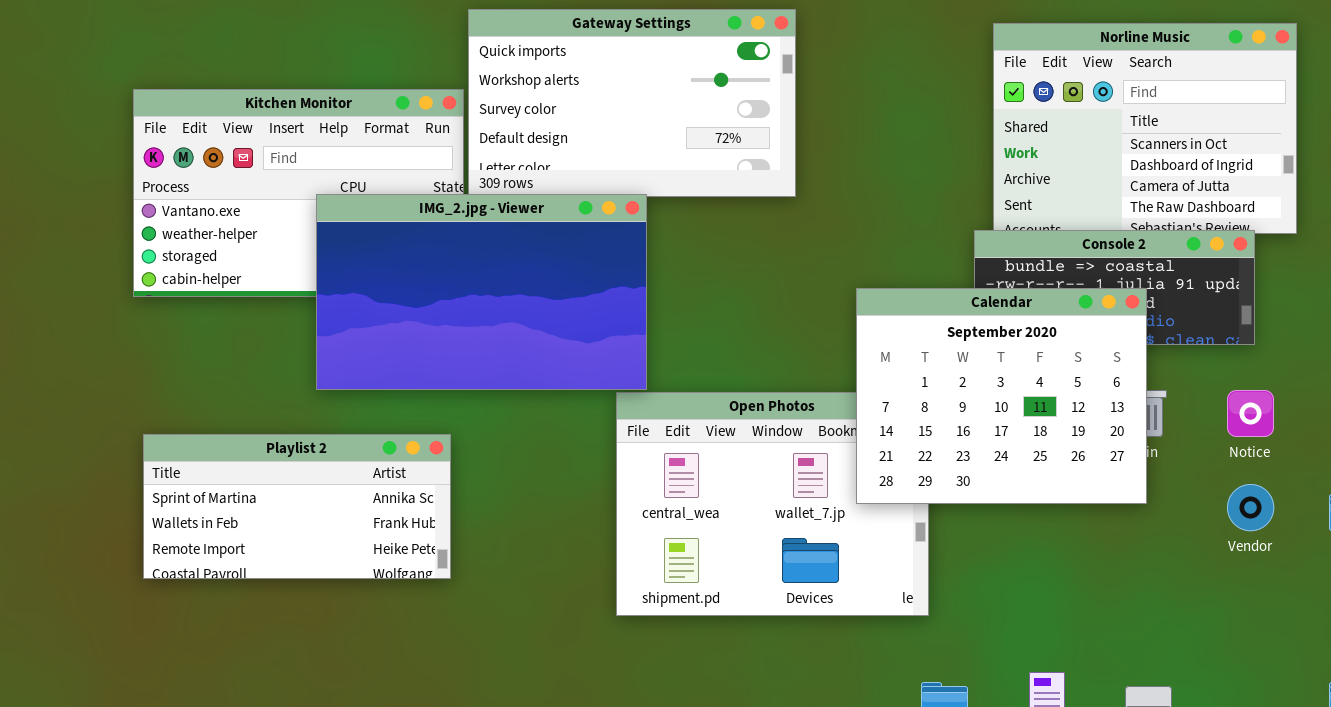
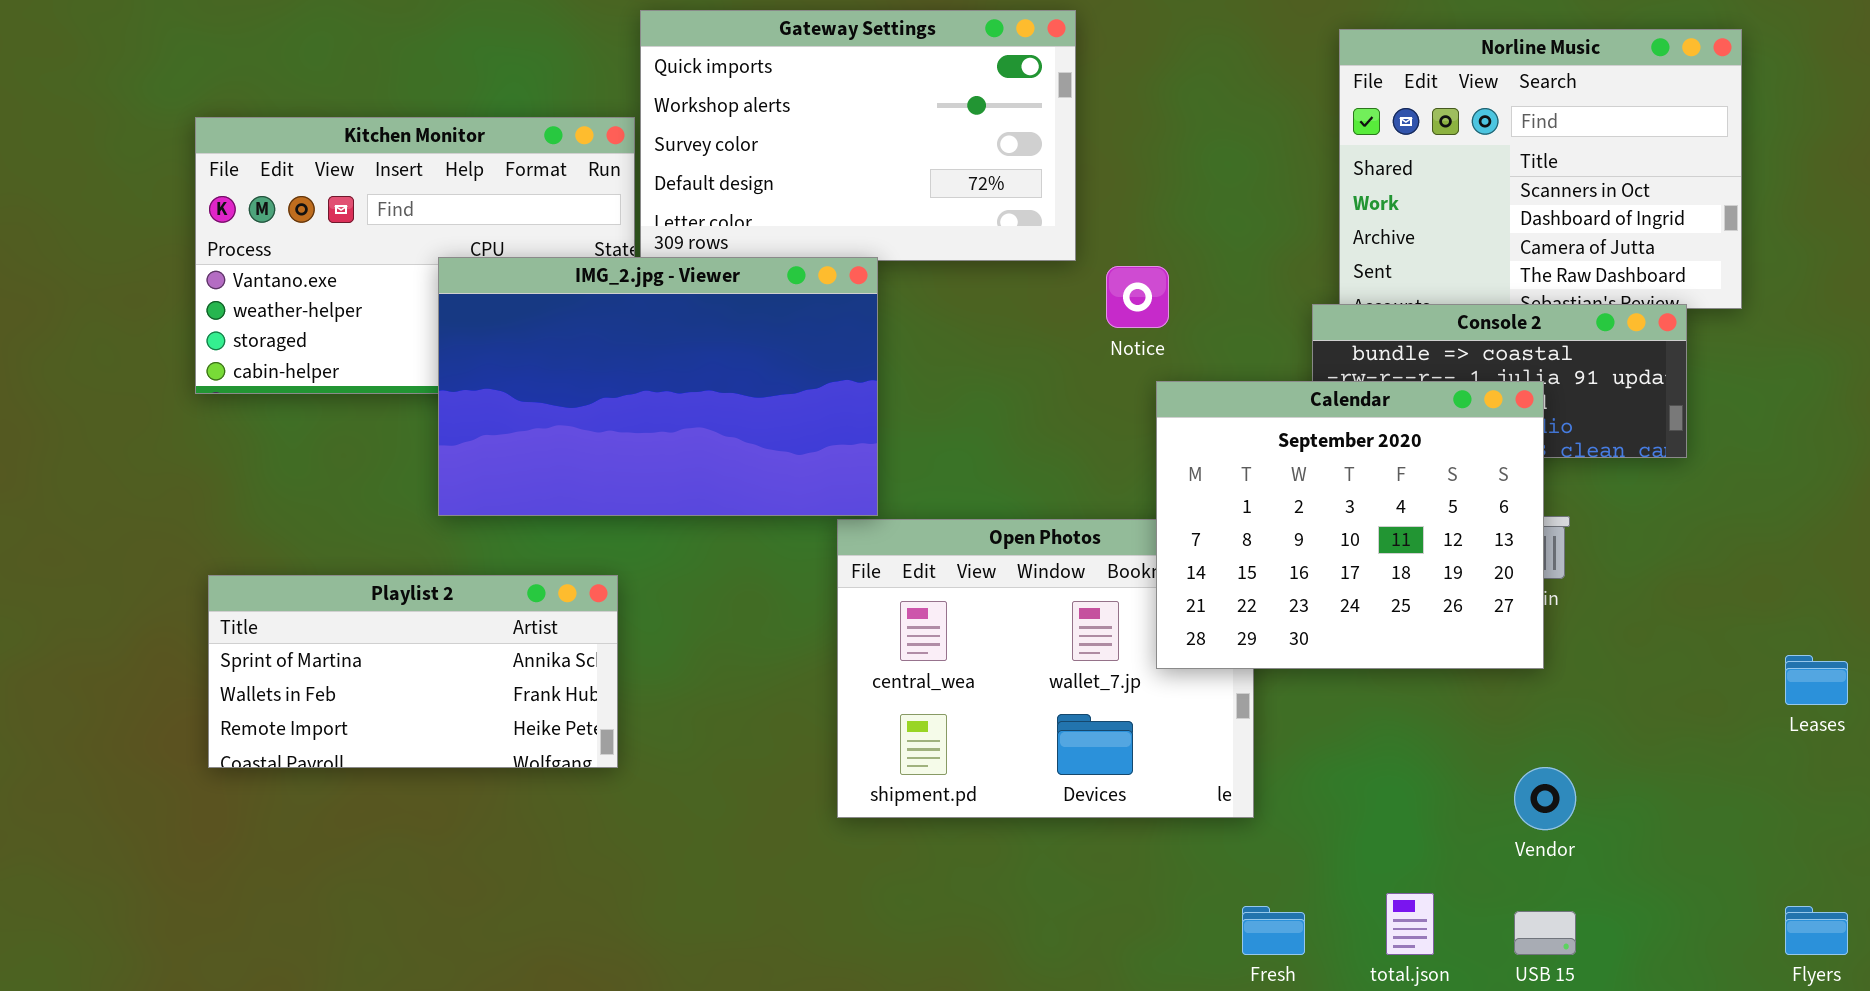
Notice: [1227,390,1274,437] -> [1106,266,1169,328], moved
Vendor: [1227,484,1274,531] -> [1514,767,1576,830], moved

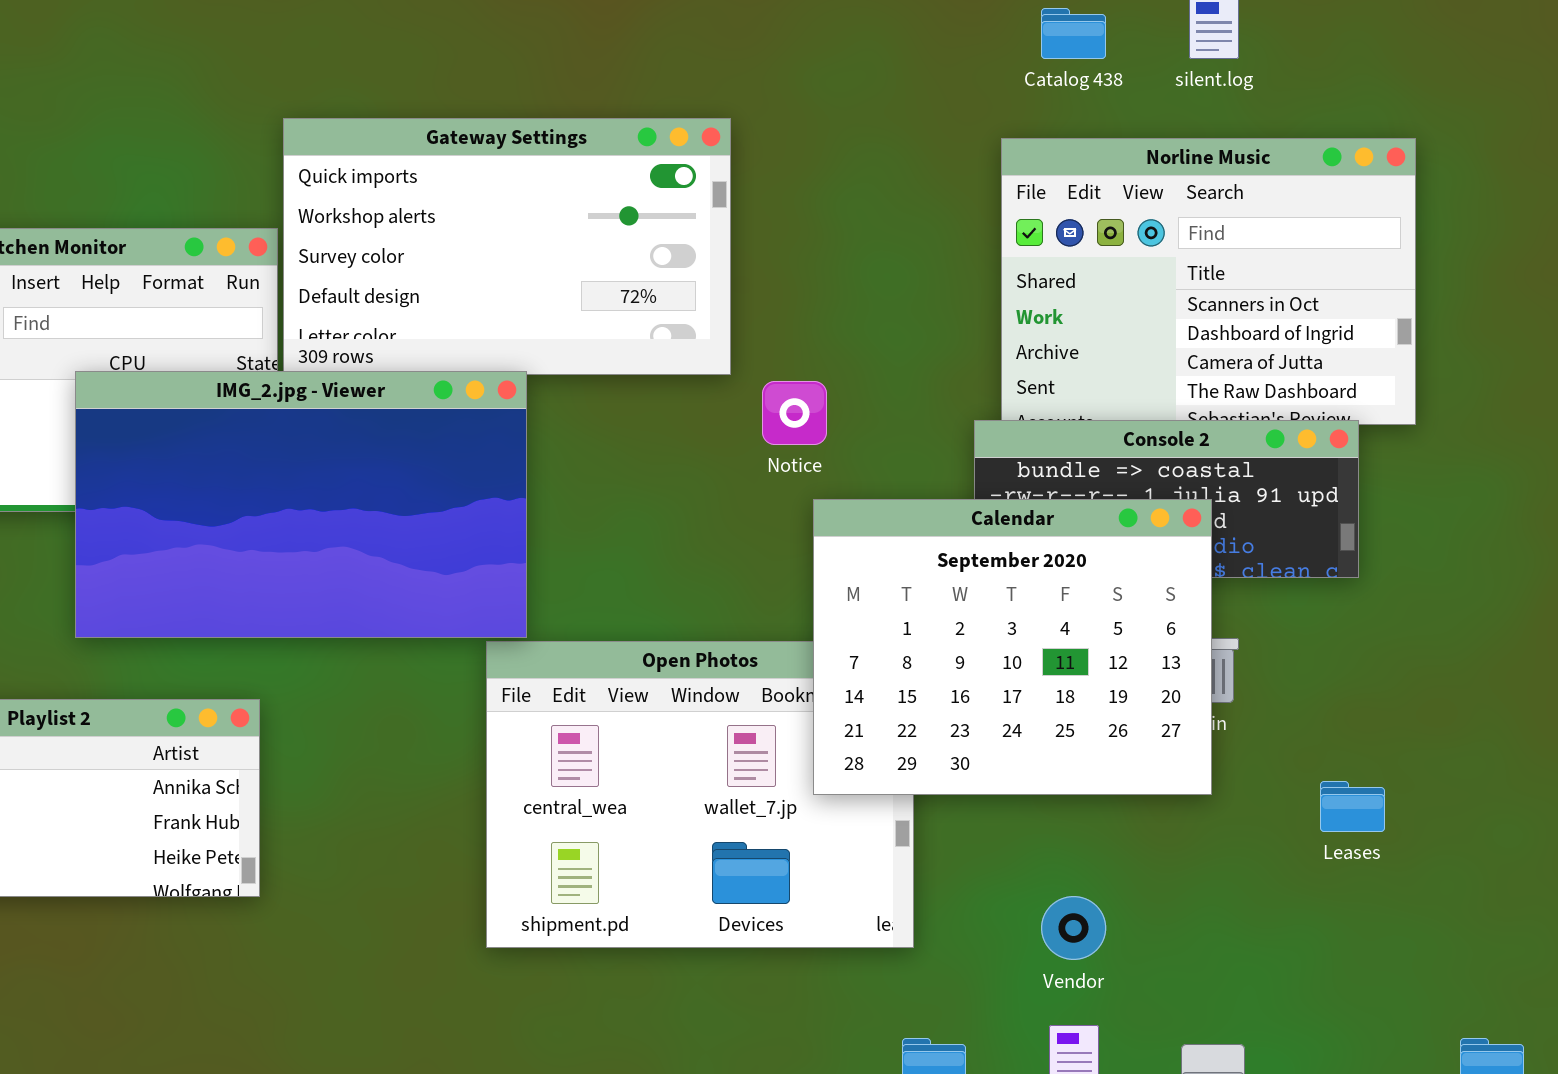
Leases: [1785,655,1848,705] -> [1320,781,1385,832], moved
Vendor: [1514,767,1576,830] -> [1041,896,1106,960], moved

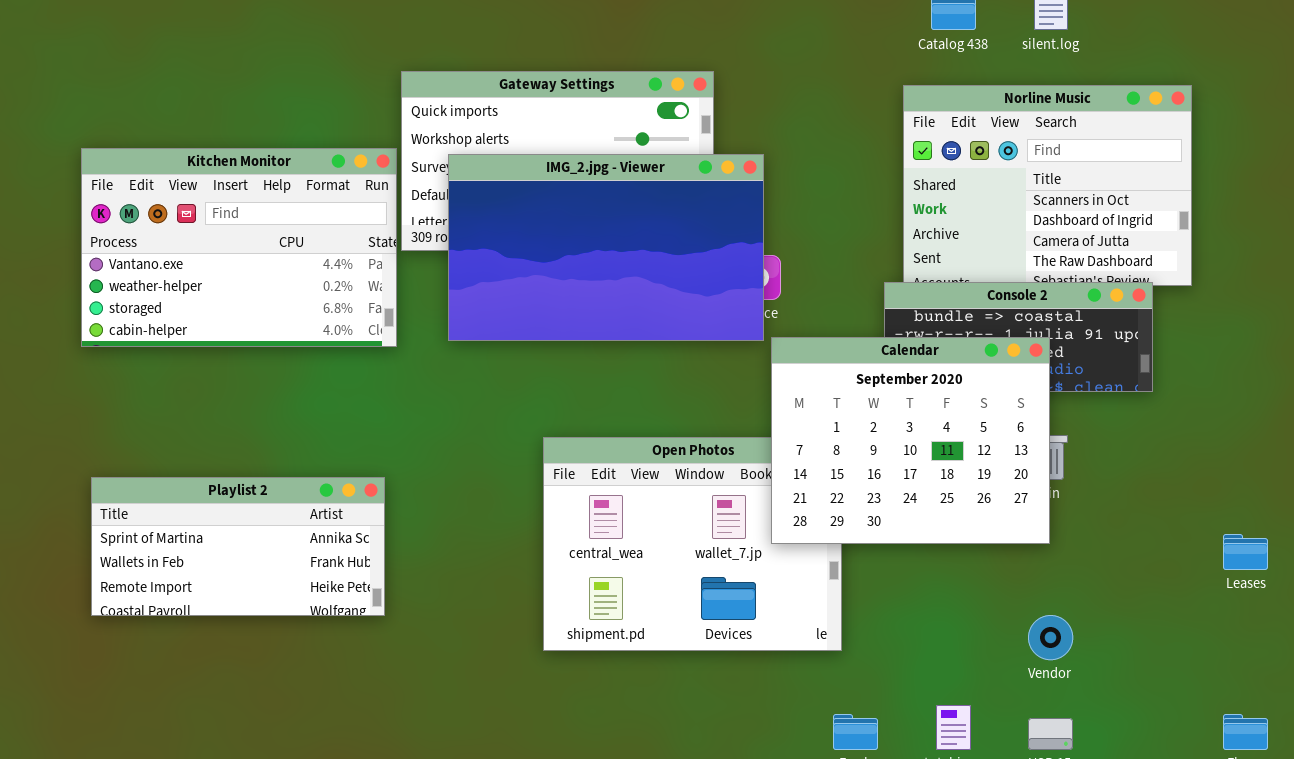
IMG_2.jpg - Viewer: [75,371,527,638] -> [448,154,764,341], moved
Leases: [1320,781,1385,832] -> [1223,534,1268,570], moved
Vendor: [1041,896,1106,960] -> [1028,615,1073,660], moved

